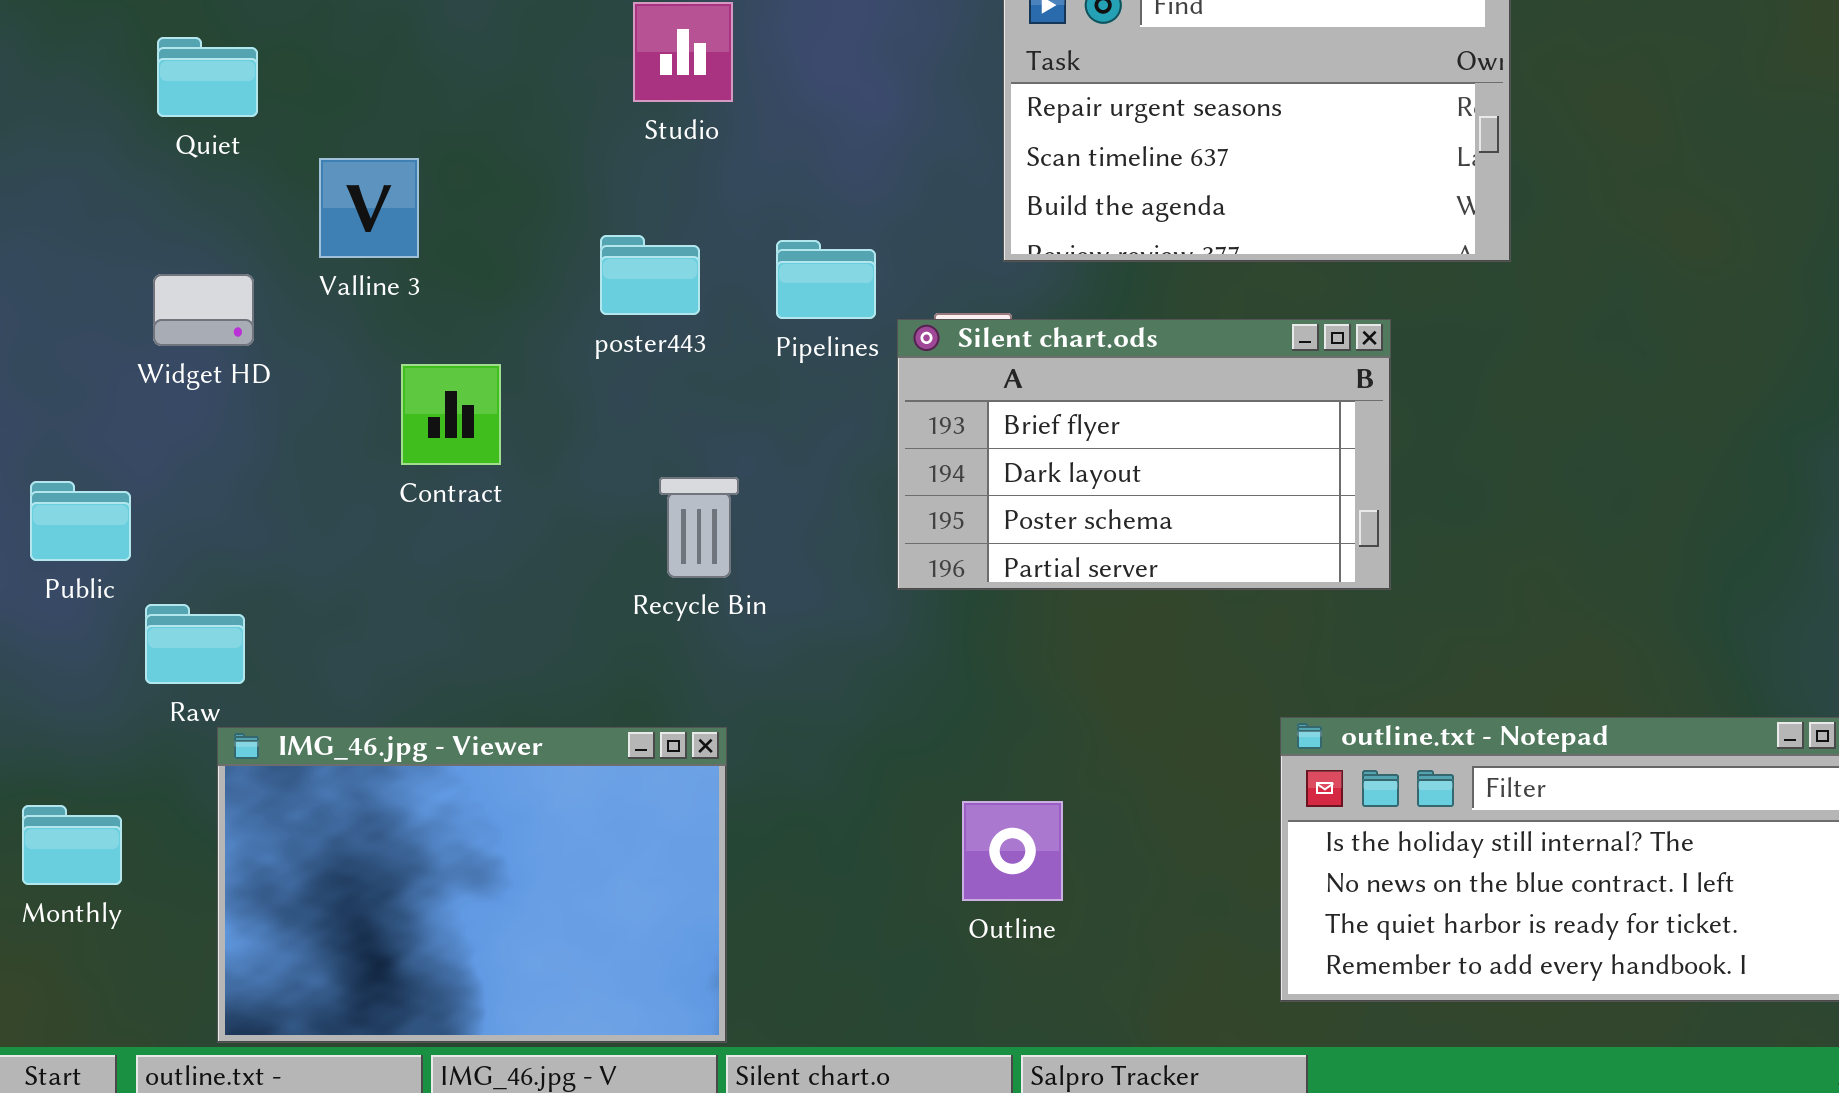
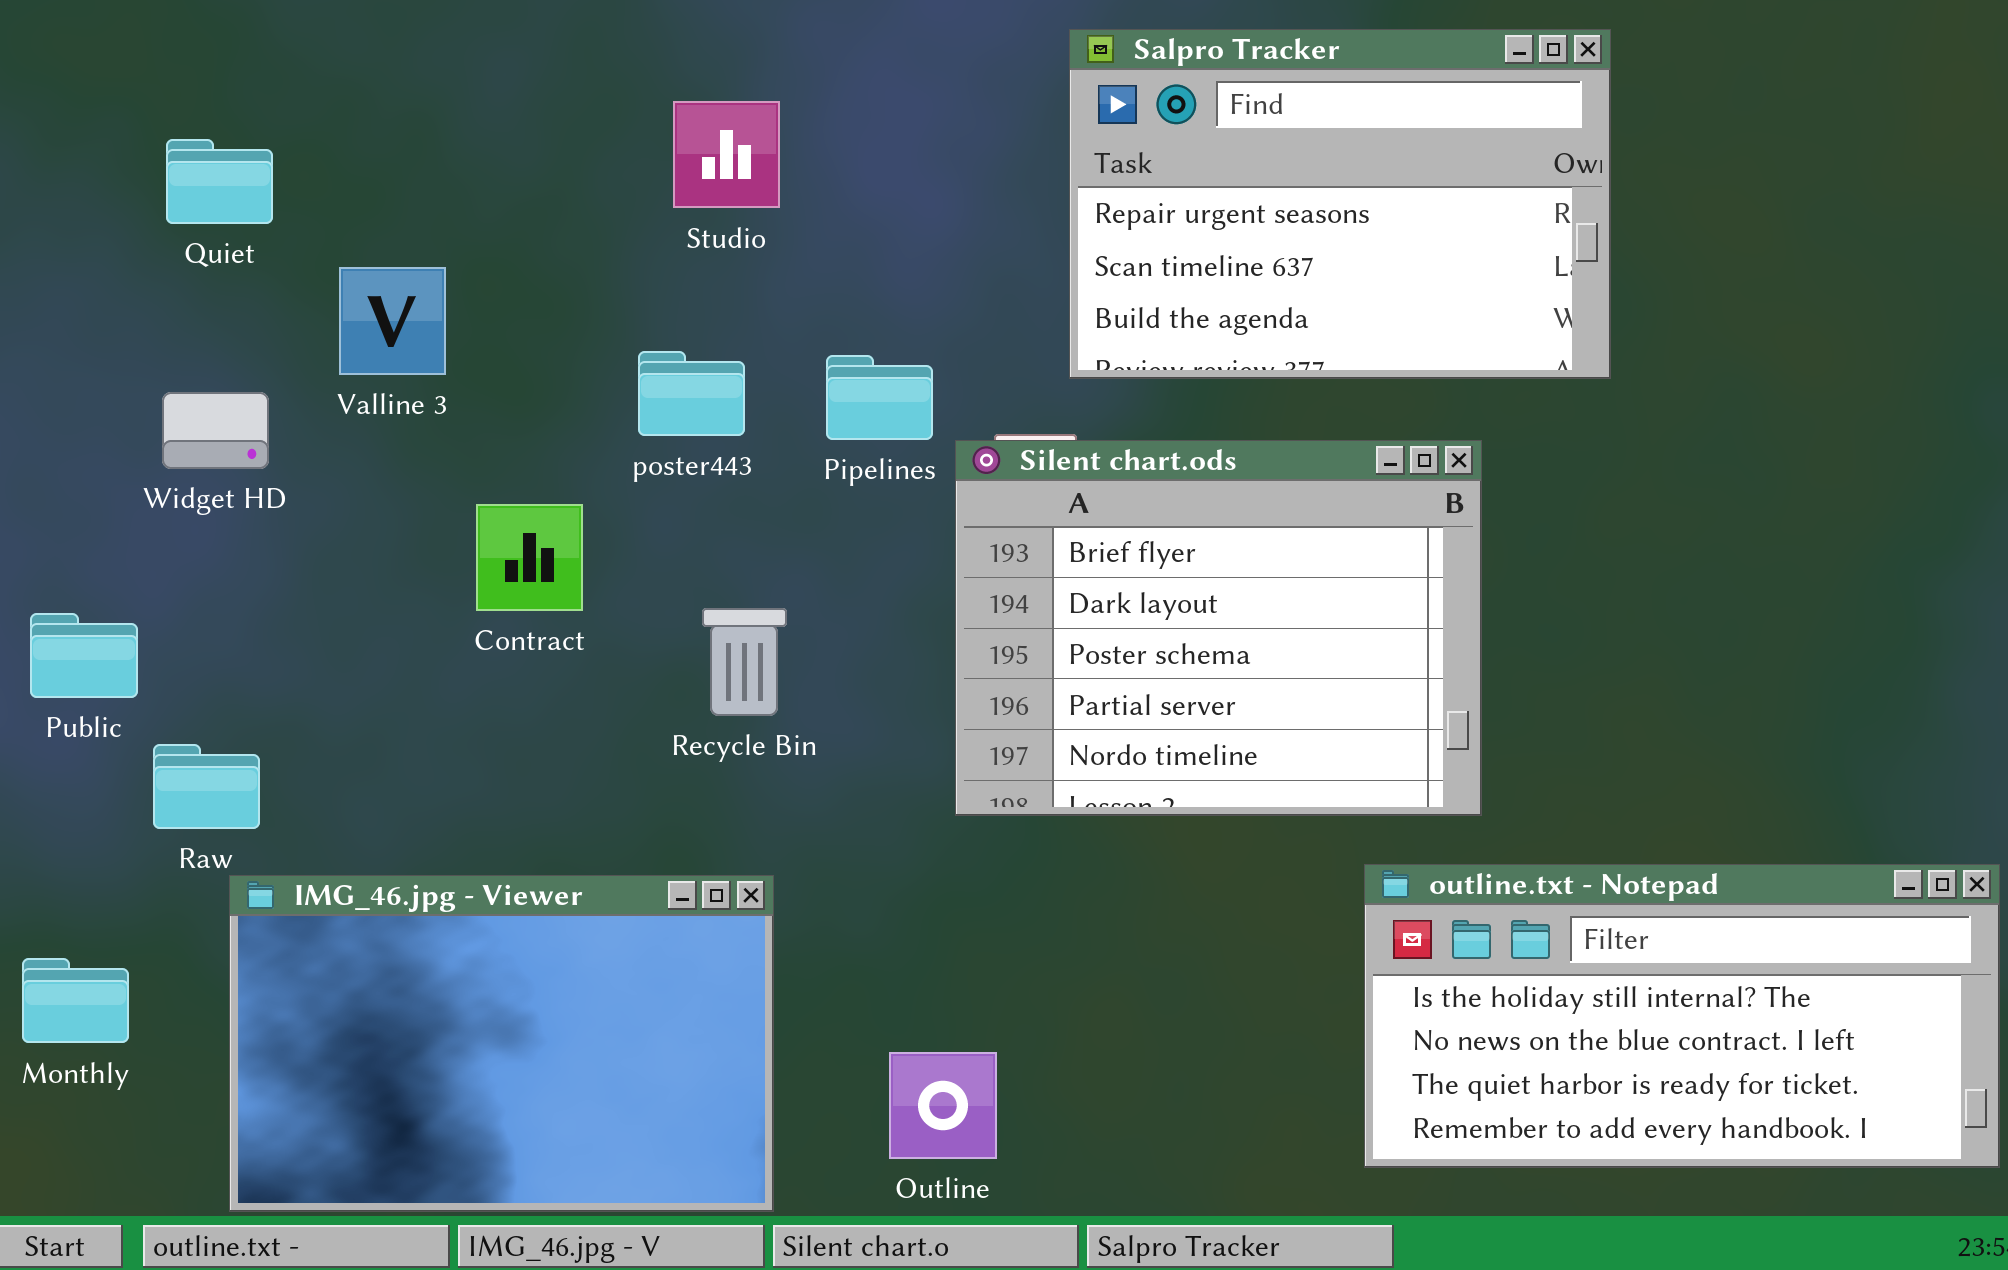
Silent chart.ods: [897,319,1391,590] -> [955,440,1482,816], resized
Contract: [401,364,501,465] -> [476,504,583,611], moved
Outline: [962,801,1063,901] -> [889,1052,997,1159], moved

